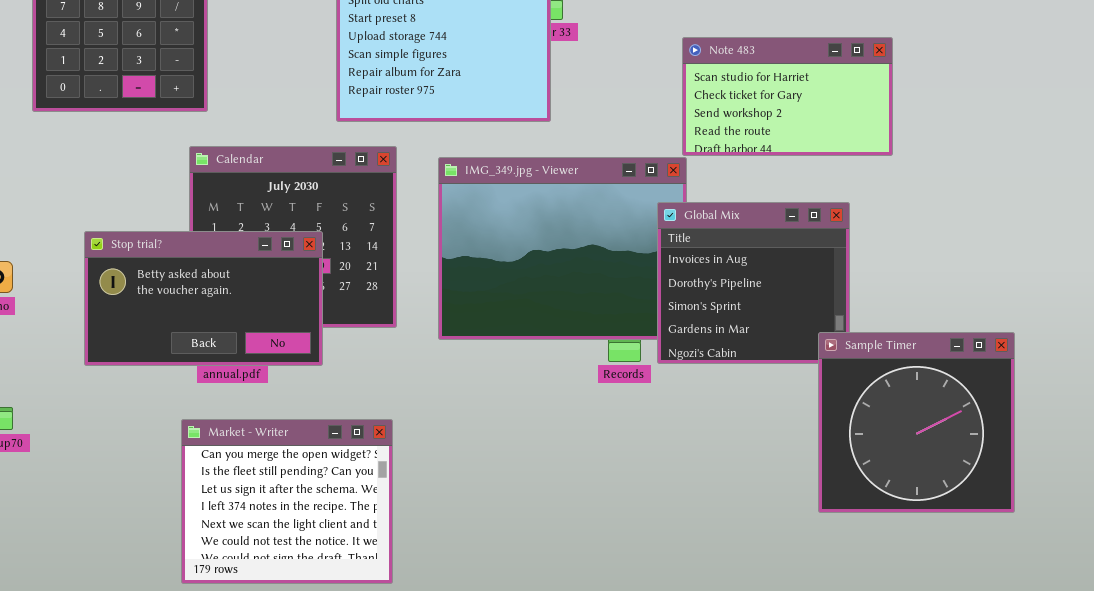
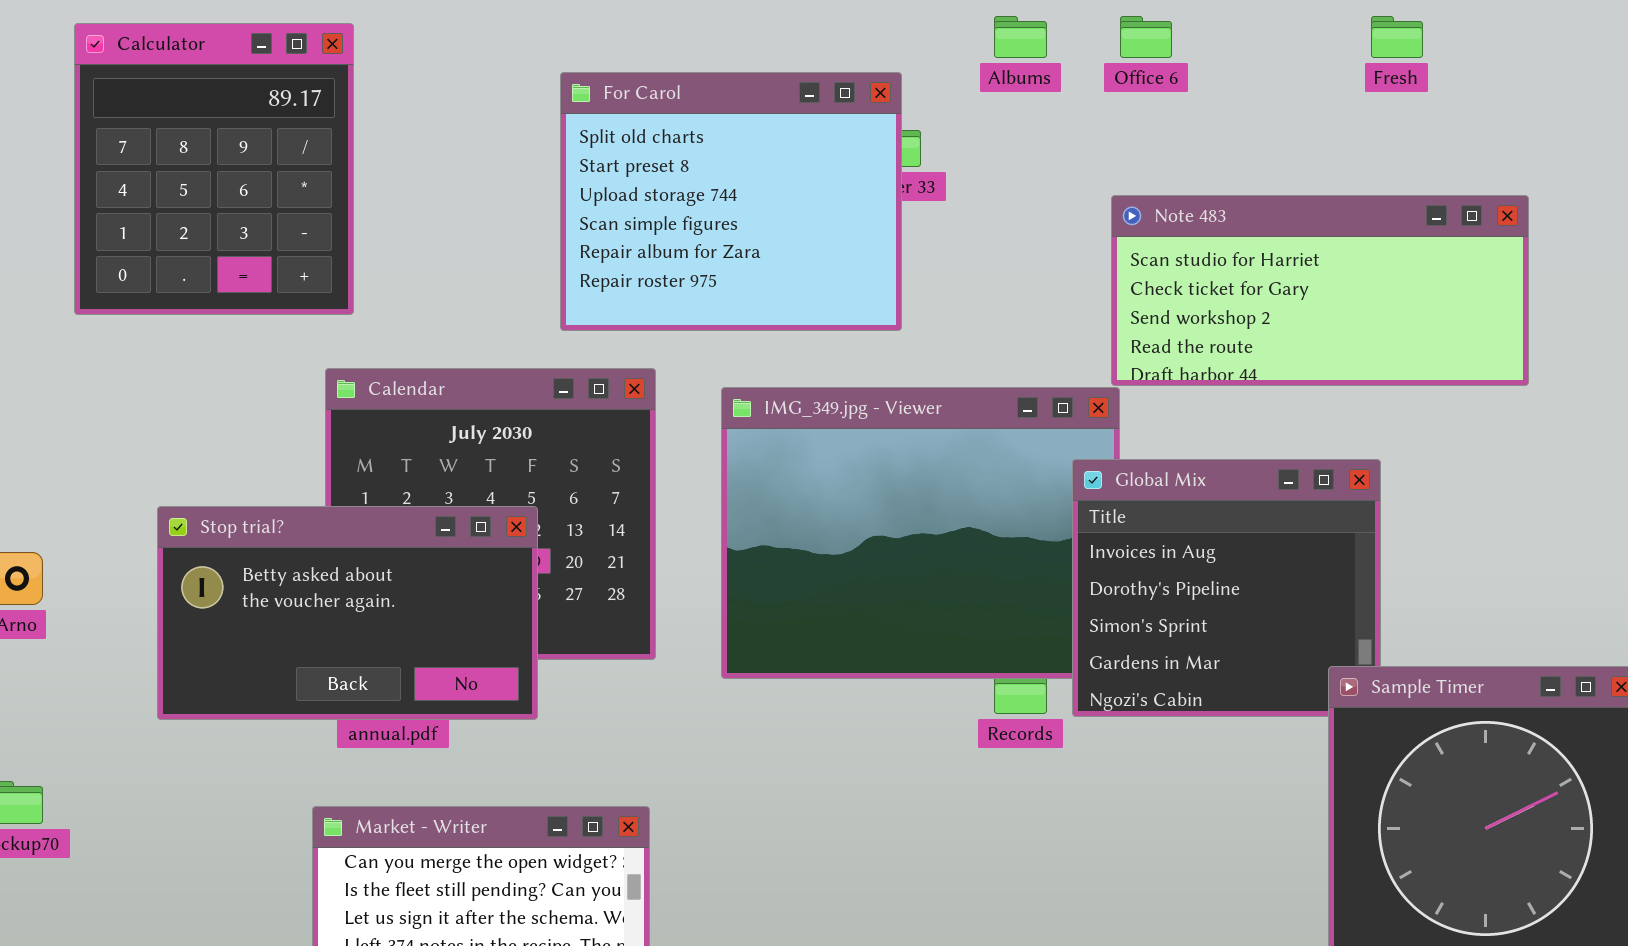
Note 483: [682,37,893,156] -> [1111,195,1529,386], resized

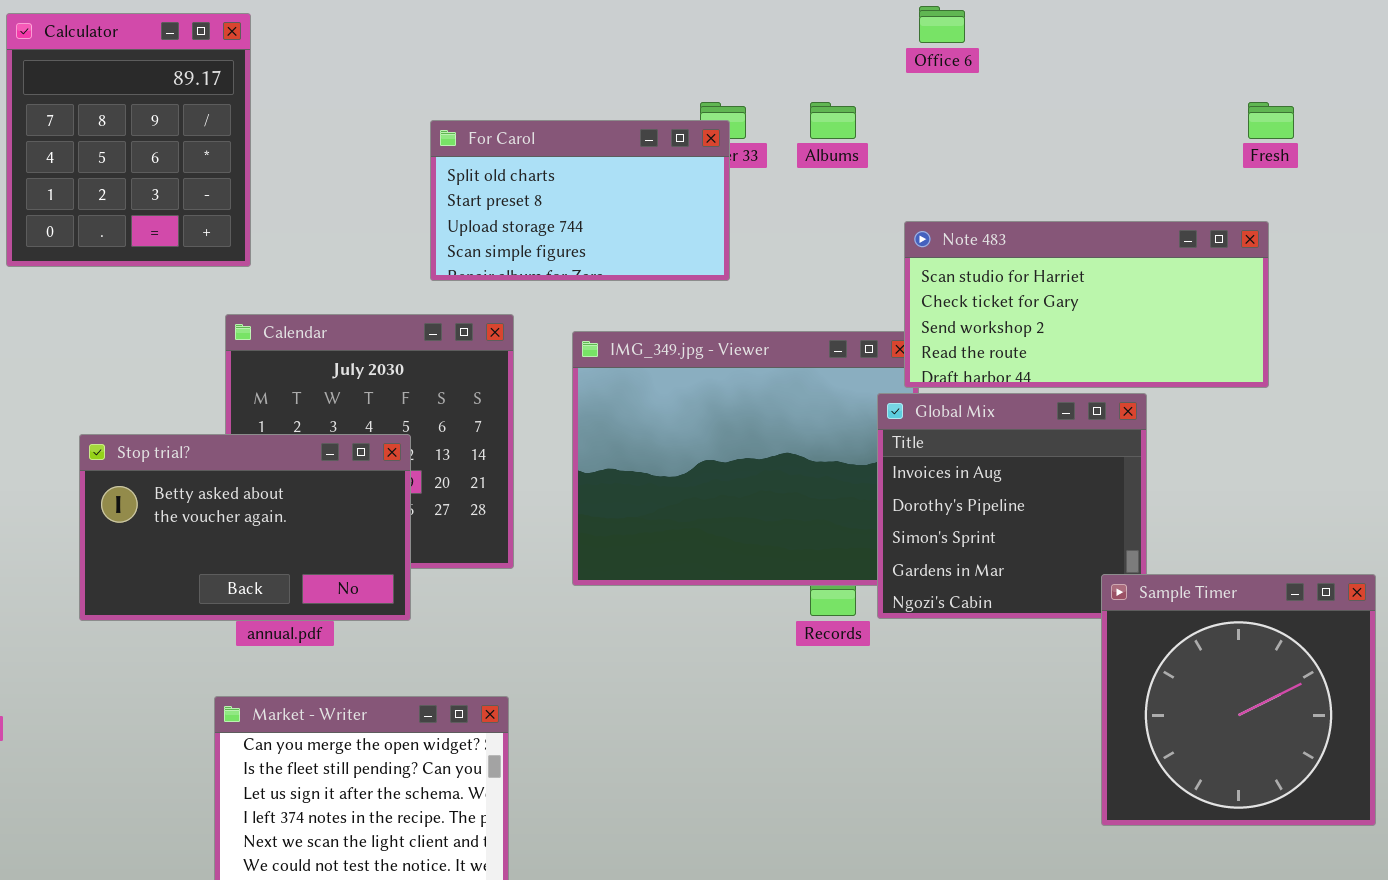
Albums: [994,16,1047,58] -> [810,102,856,139], moved
Fresh: [1371,16,1423,58] -> [1248,102,1294,139], moved
For Carol: [560,72,902,331] -> [430,120,730,281], resized
Note 483: [1111,195,1529,386] -> [904,221,1269,388], moved

